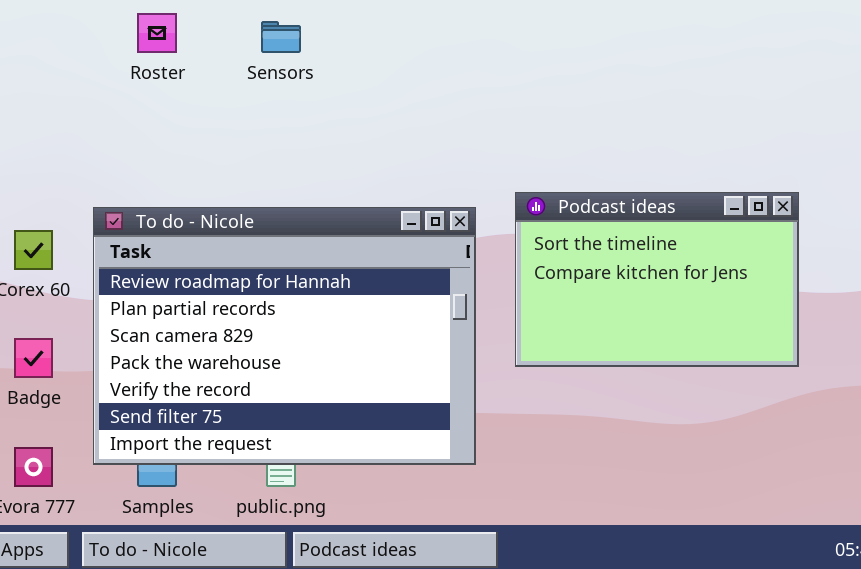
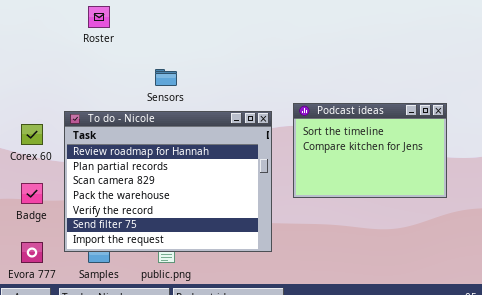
Sensors: [261,21,301,53] -> [155,69,177,86], moved

